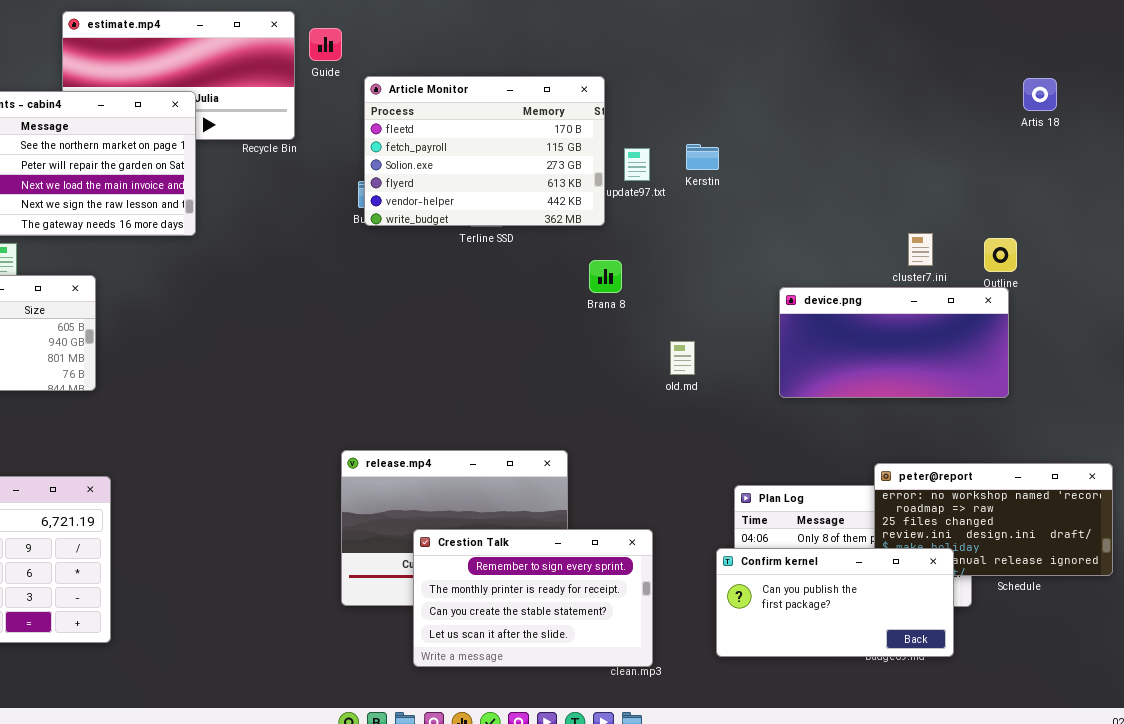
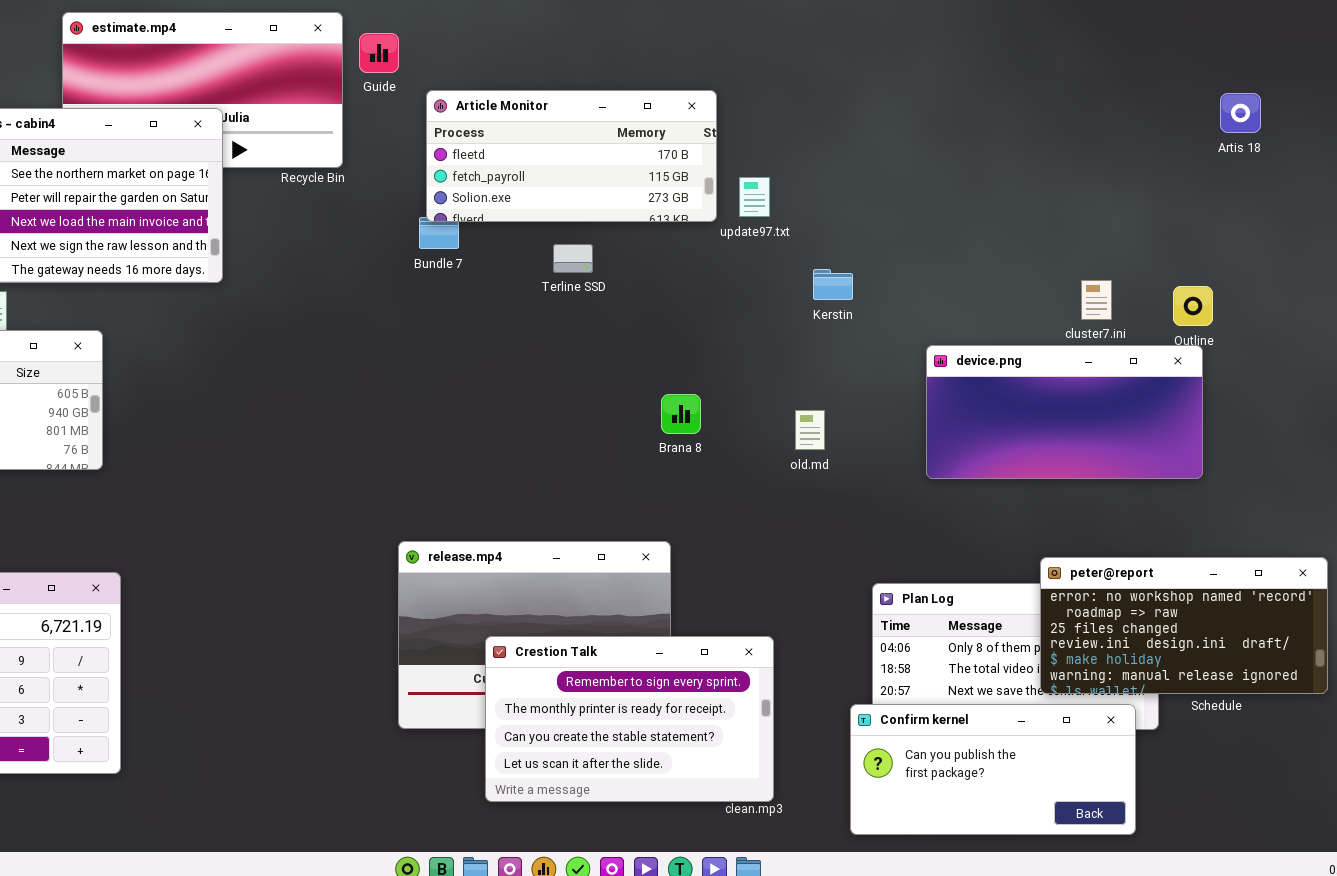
Article Monitor: [364,76,605,226] -> [426,90,717,222], resized
Kerstin: [686,144,719,170] -> [813,269,853,300], moved
Brana 8: [589,260,622,293] -> [661,394,701,434], moved
Confirm kernel: [716,548,954,657] -> [850,704,1136,835], moved

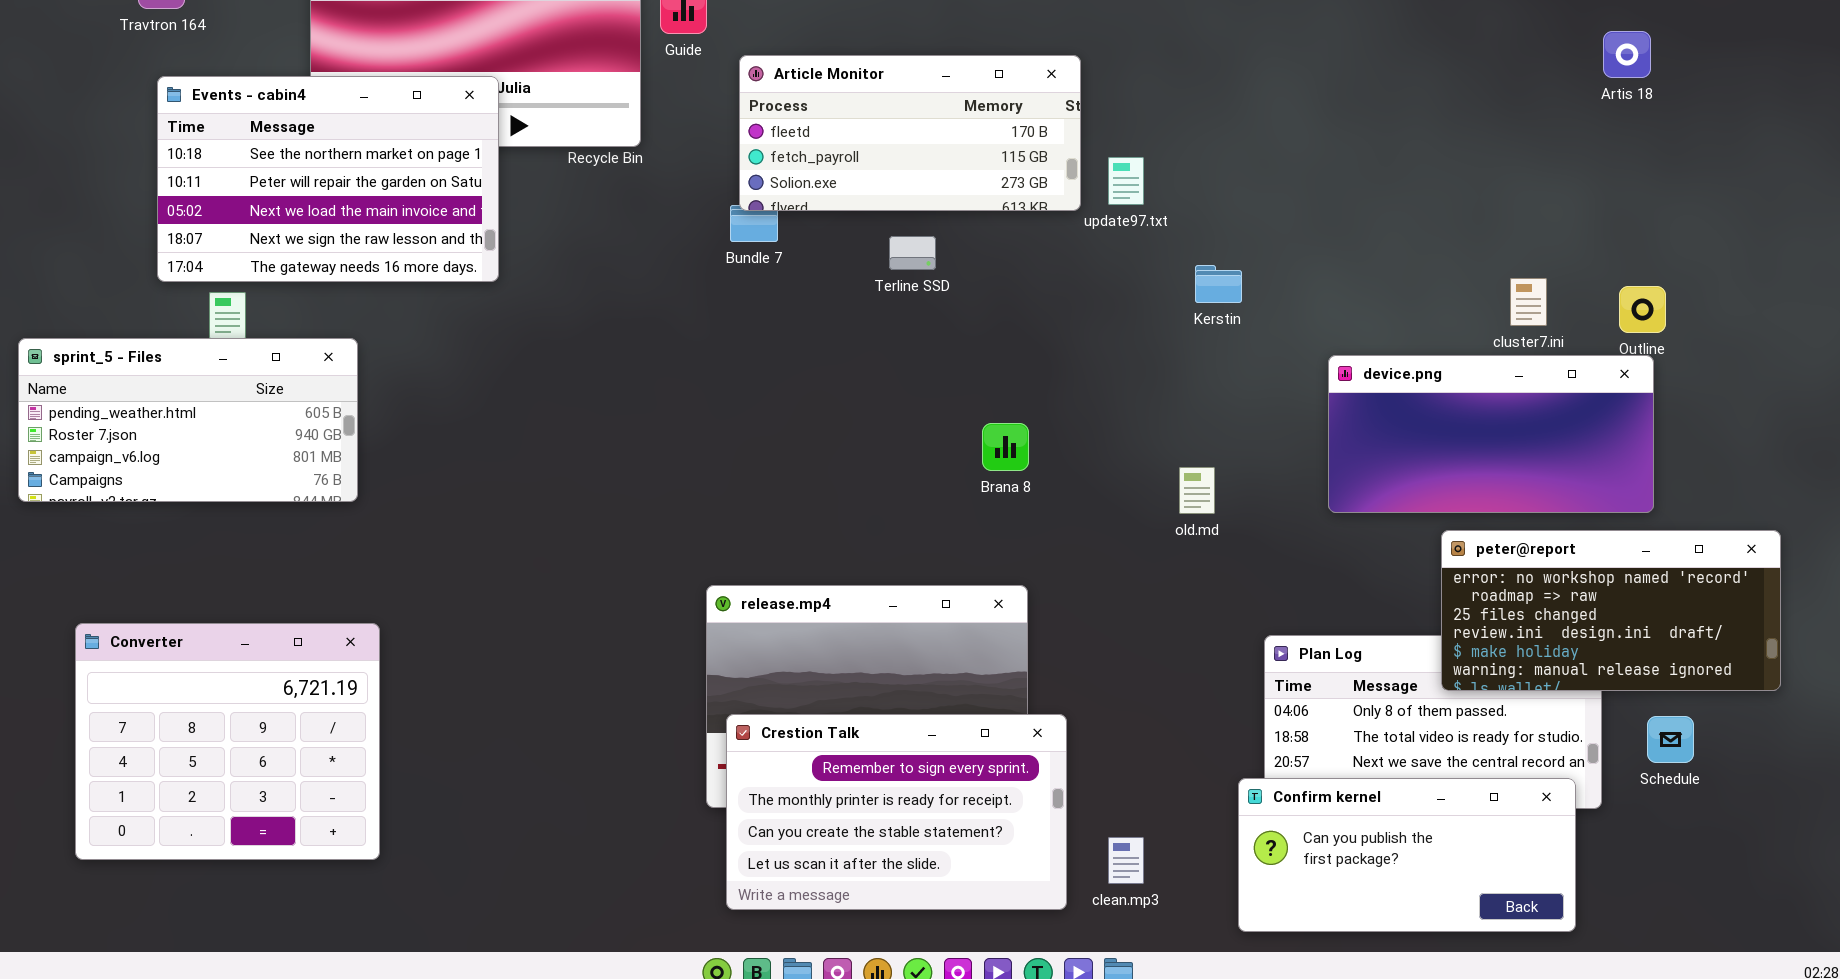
Artis 18: [1220,93,1261,133] -> [1603,31,1651,78], moved
Brana 8: [661,394,701,434] -> [982,423,1029,471], moved
old.md: [795,410,825,450] -> [1179,467,1215,514], moved
peter@report: [1040,557,1328,694] -> [1441,530,1781,691], moved
Crestion Talk: [485,636,774,802] -> [726,714,1067,910], moved

